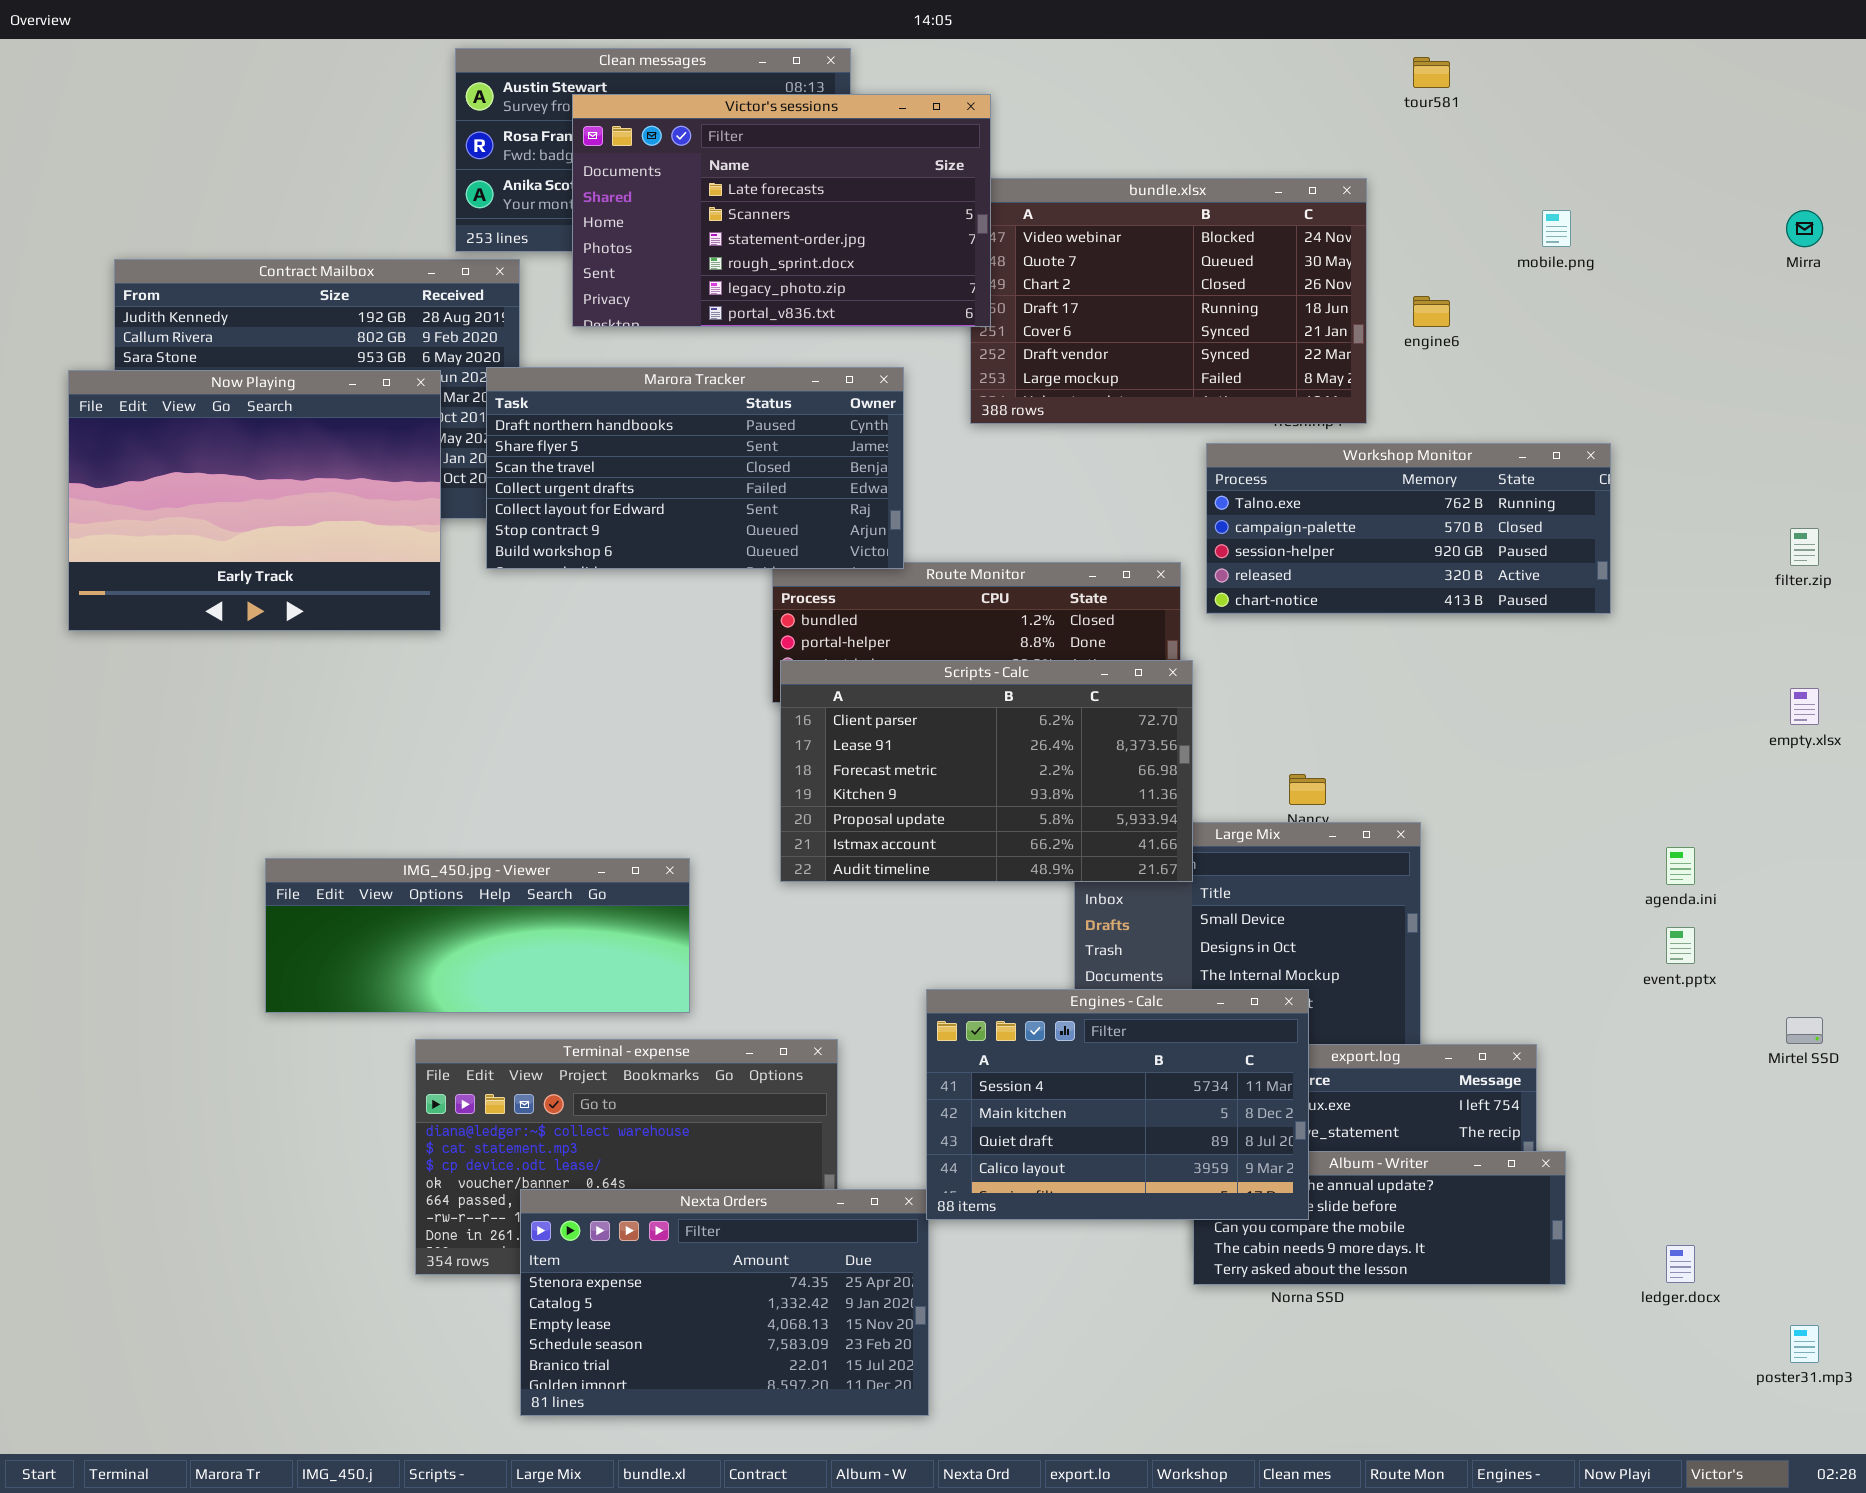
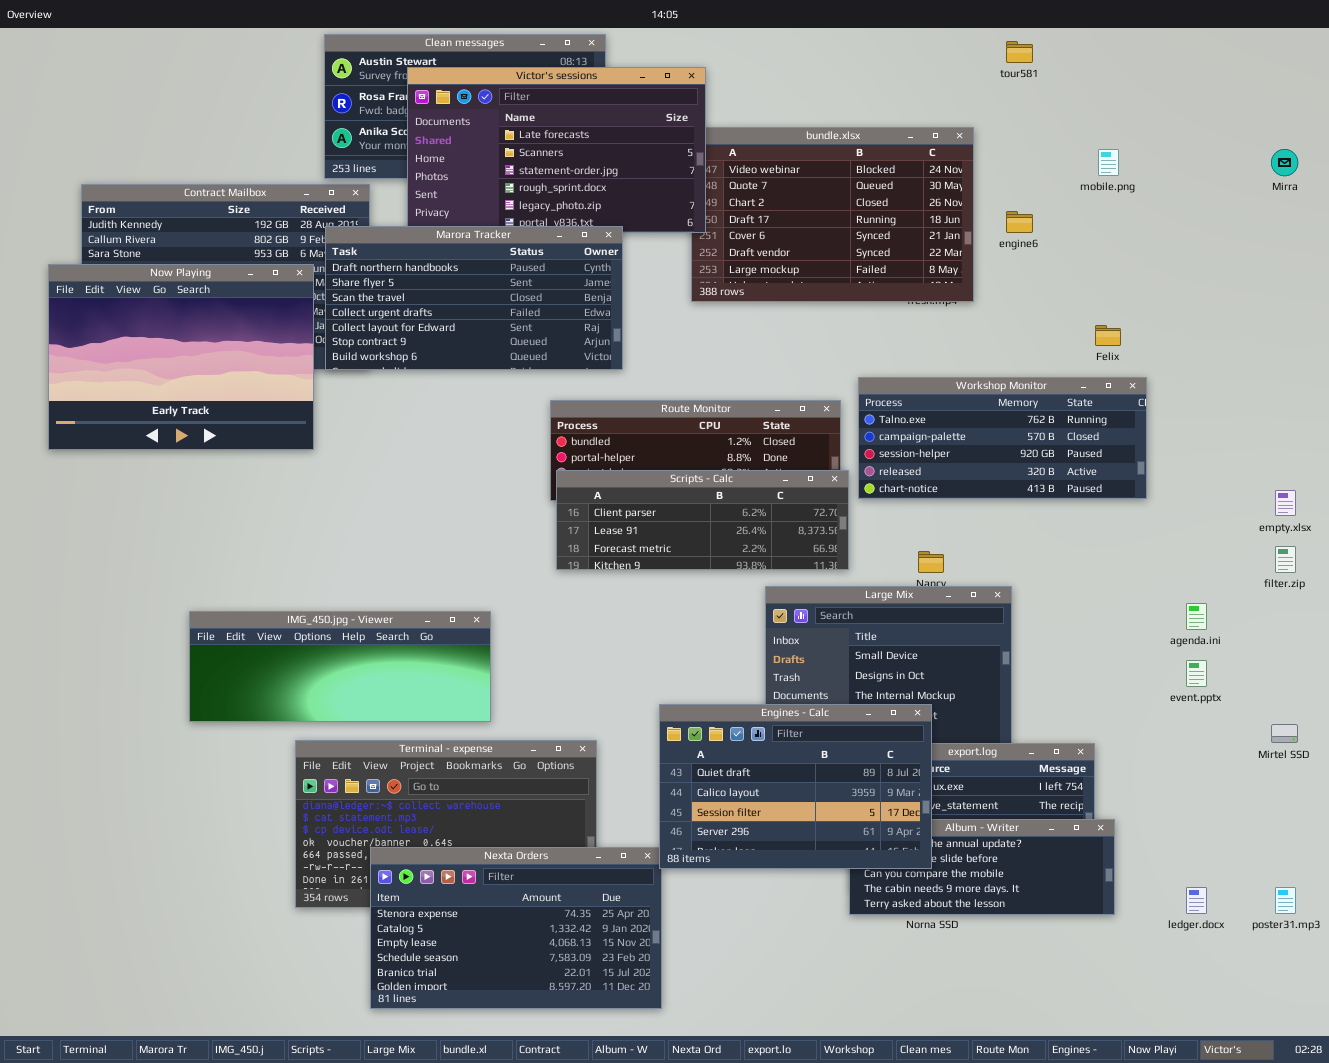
Marora Tracker: [486,367,904,569] -> [325,226,623,370], moved
Workshop Monitor: [1206,443,1611,614] -> [858,377,1147,499], moved
filter.zip: [1790,528,1819,566] -> [1275,546,1296,573], moved
Scripts - Calc: [780,660,1193,882] -> [556,470,849,570], resized
Engines - Calc: [926,989,1309,1220] -> [659,704,932,869], scrolled down 2 rows
poster31.mp3: [1790,1325,1819,1363] -> [1275,887,1296,914], moved

